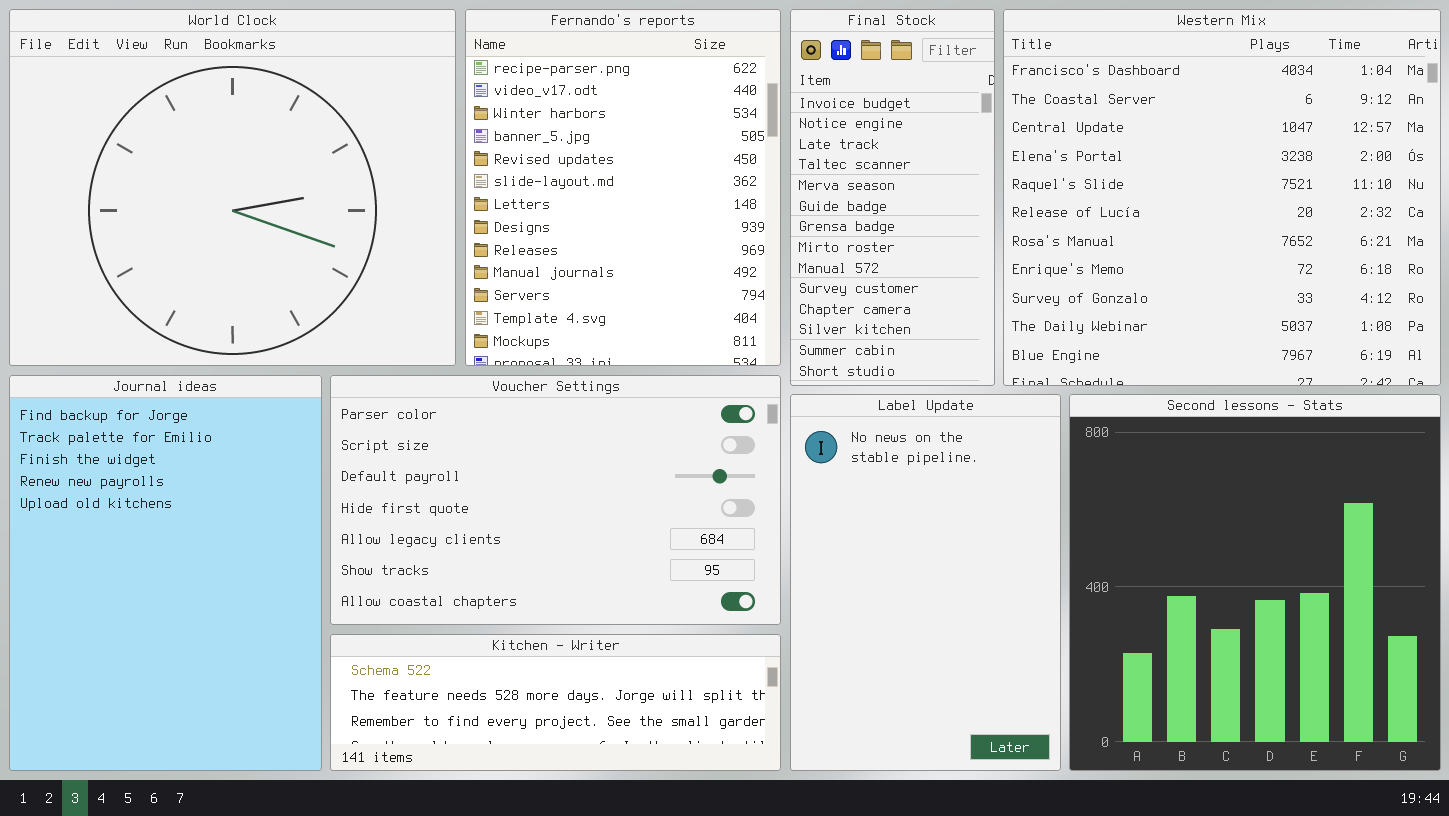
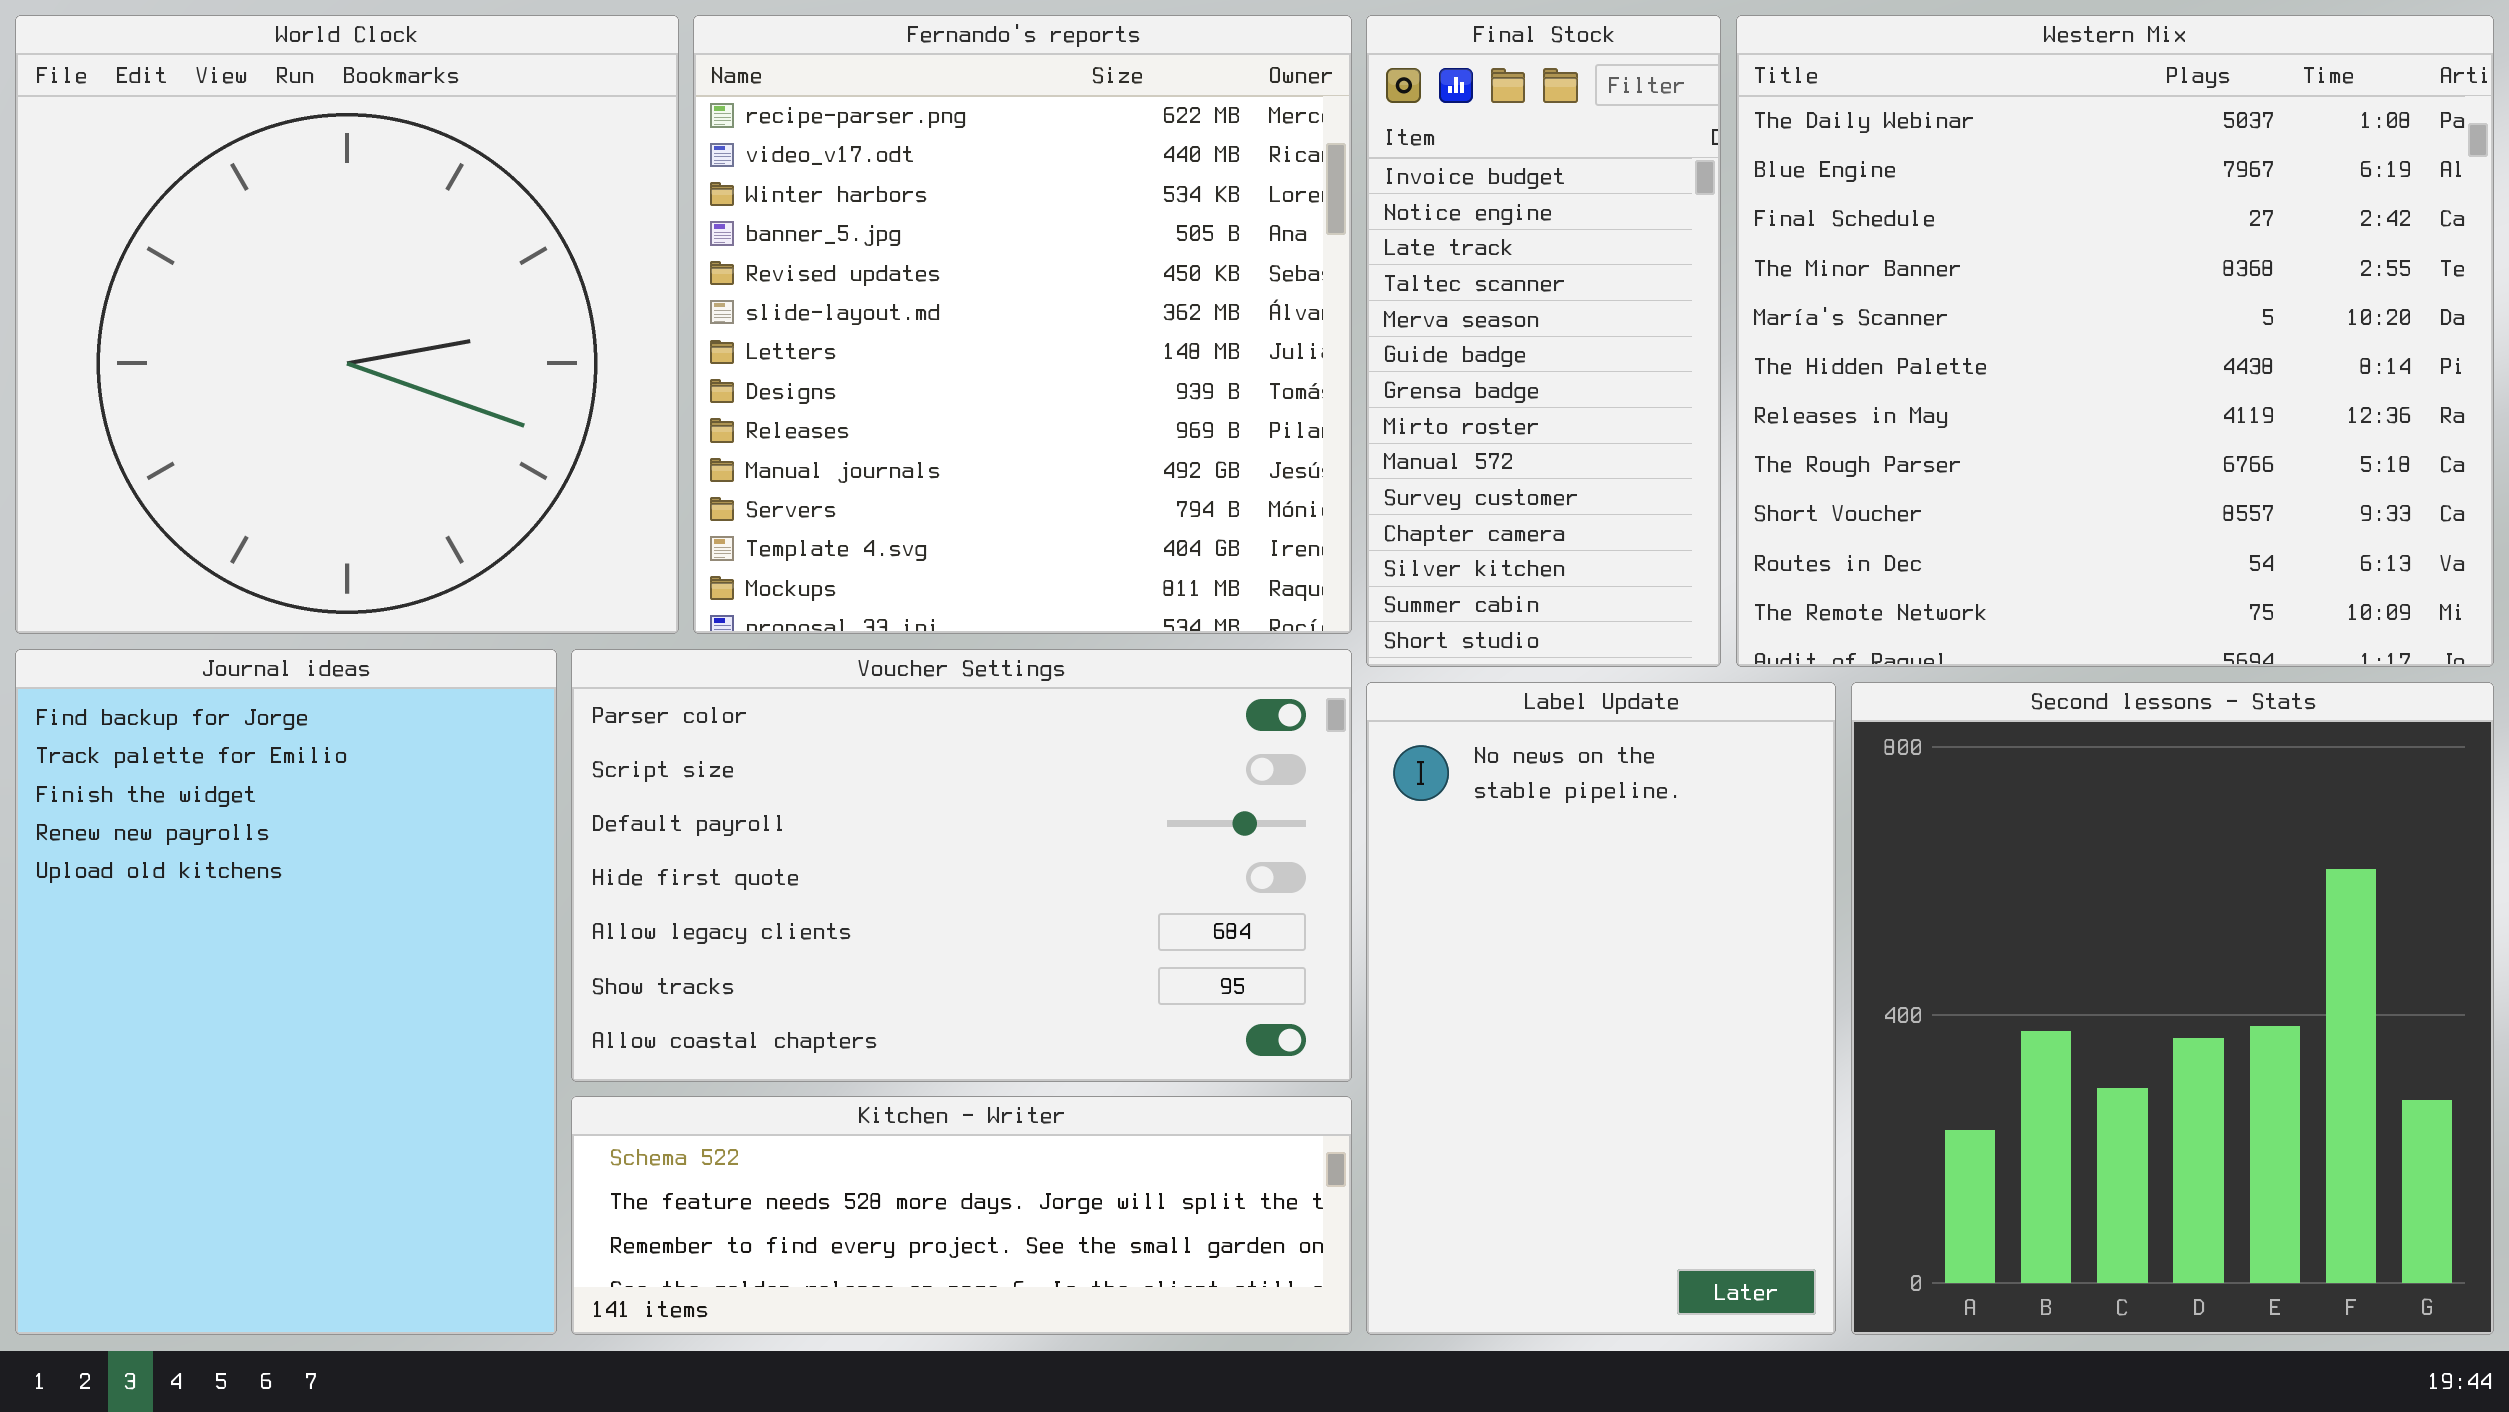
World Clock: [9,9,456,366] -> [15,15,679,634], resized
Fernando's reports: [465,9,781,366] -> [693,15,1352,634], resized
Western Mix: [1003,9,1441,386] -> [1736,15,2494,667], scrolled down 9 rows

